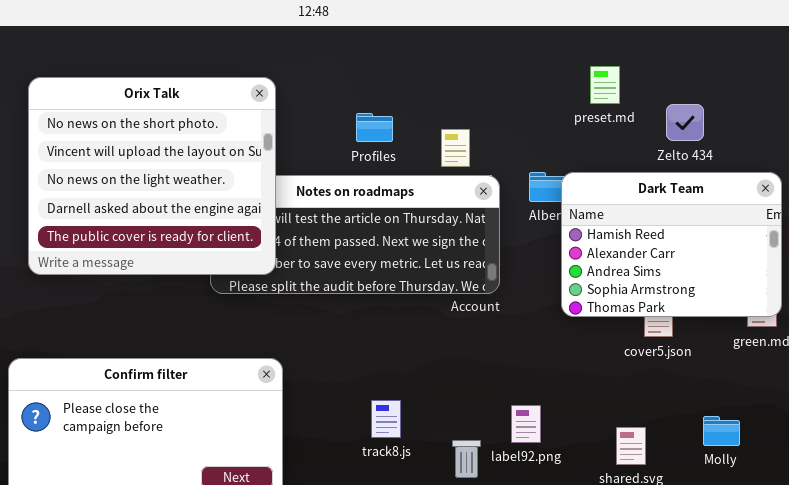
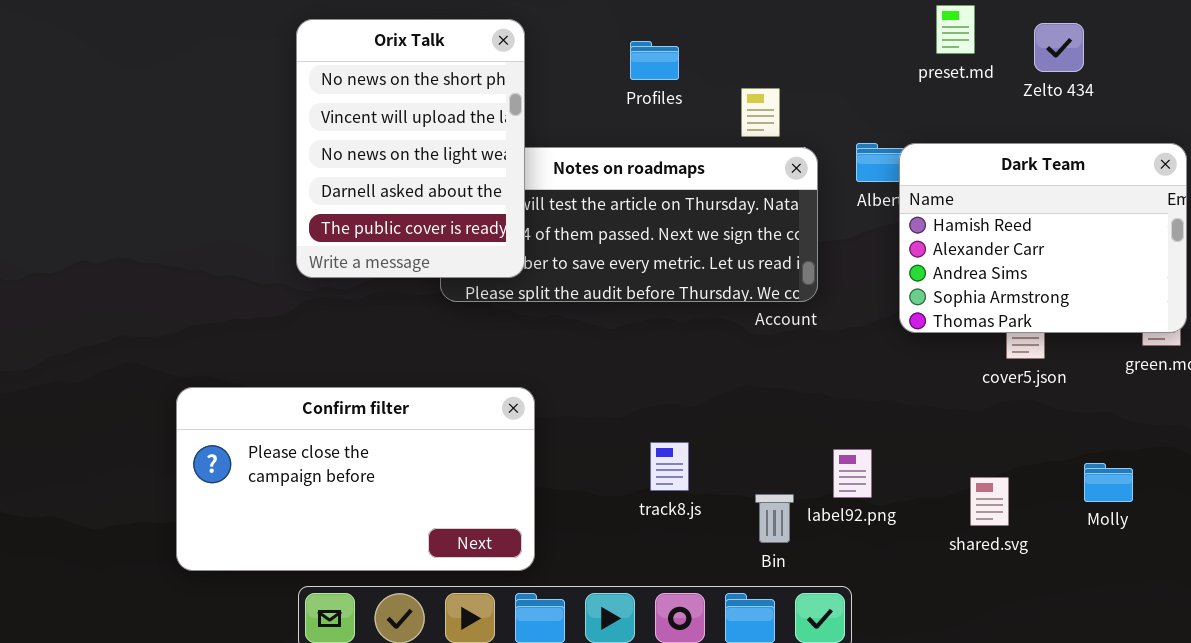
Orix Talk: [28,77,276,275] -> [296,19,525,278], resized
Zelto 434: [666,104,704,141] -> [1034,23,1084,72], moved
Profiles: [356,113,393,142] -> [630,41,679,80], moved

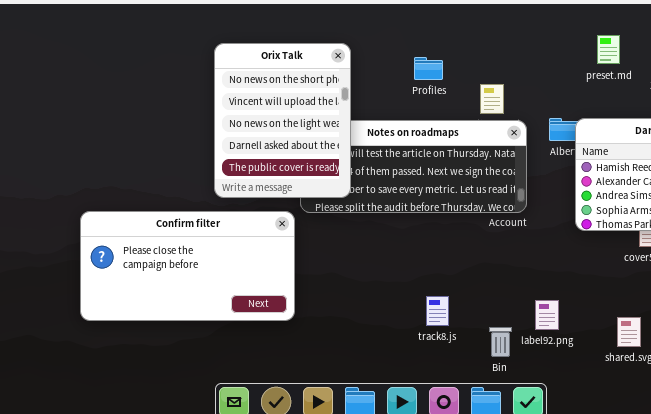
Confirm filter: [176,387,535,571] -> [80,211,295,321], moved

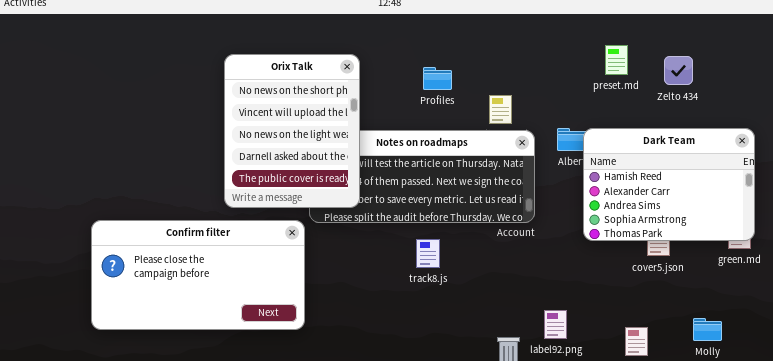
track8.js: [426,296,449,326] -> [416,239,440,268], moved

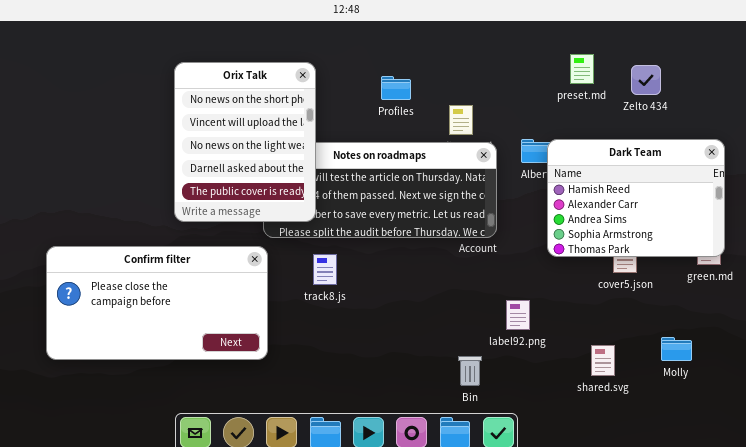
Confirm filter: [91,220,305,330] -> [46,246,268,360], moved
track8.js: [416,239,440,268] -> [313,254,337,285], moved
label92.png: [544,310,567,339] -> [506,300,530,330], moved

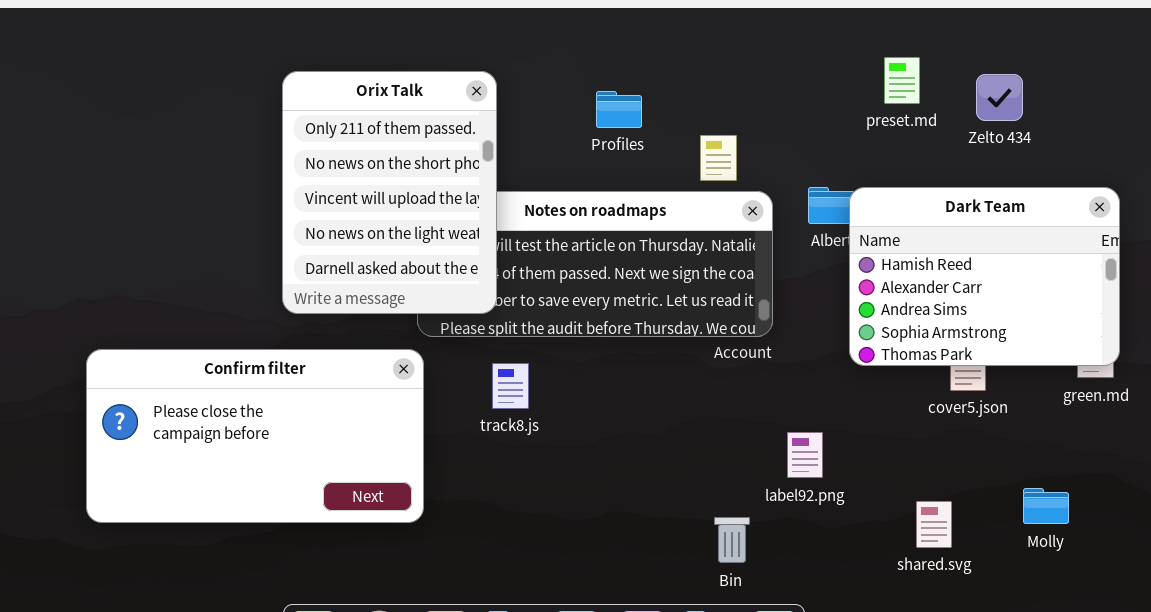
Orix Talk: [174,62,316,222] -> [282,71,497,314], scrolled up 1 row

